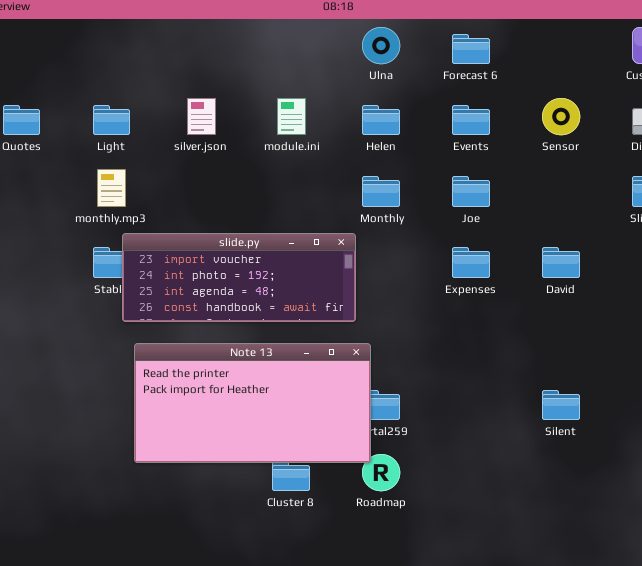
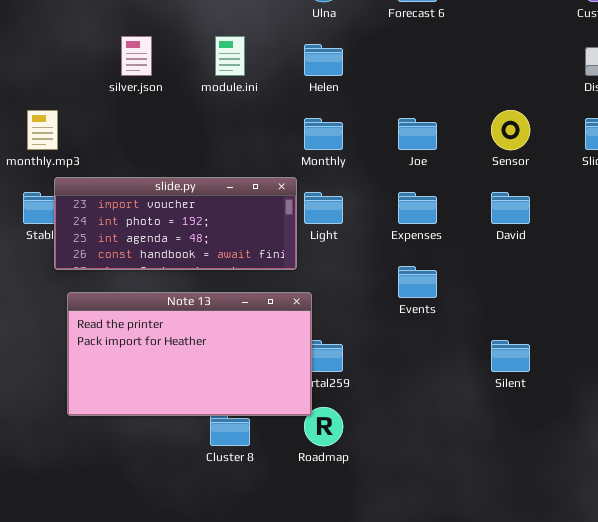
Sensor: [542,98,580,135] -> [491,110,530,150], moved
Light: [93,105,130,135] -> [304,192,343,224], moved
Events: [452,105,490,135] -> [398,266,437,298], moved

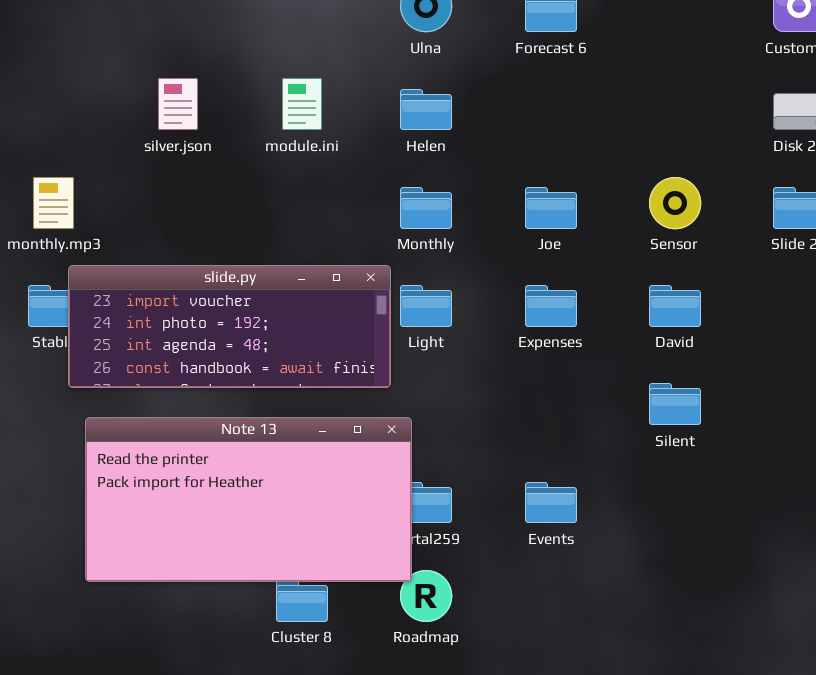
Events: [398,266,437,298] -> [525,482,577,523], moved
Silent: [491,340,530,372] -> [649,383,701,425], moved

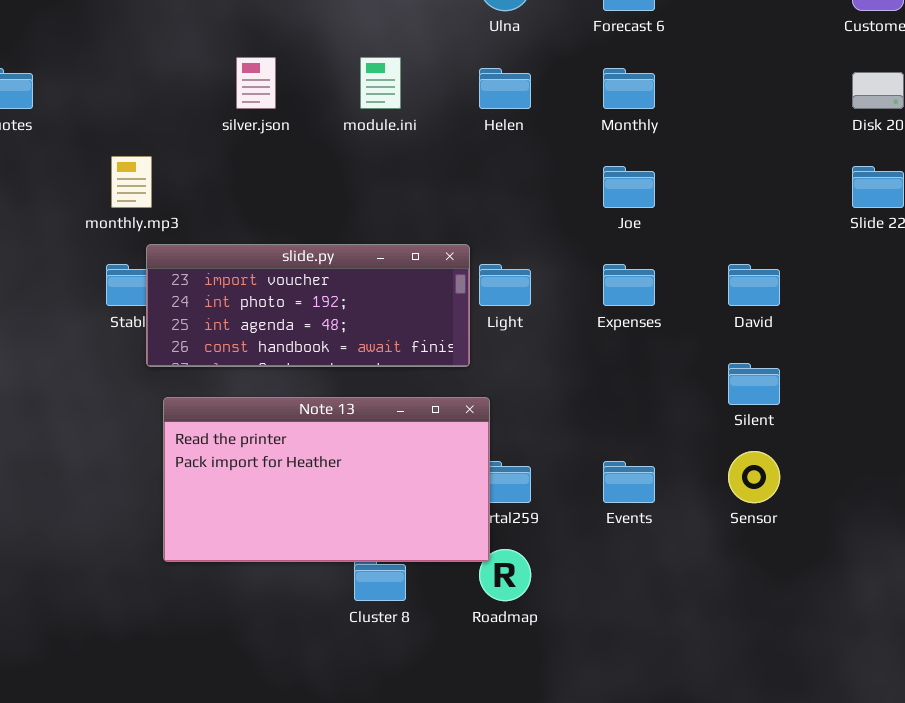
Sensor: [649,177,701,229] -> [728,451,780,503], moved
Monthly: [400,187,452,229] -> [603,68,655,109], moved

